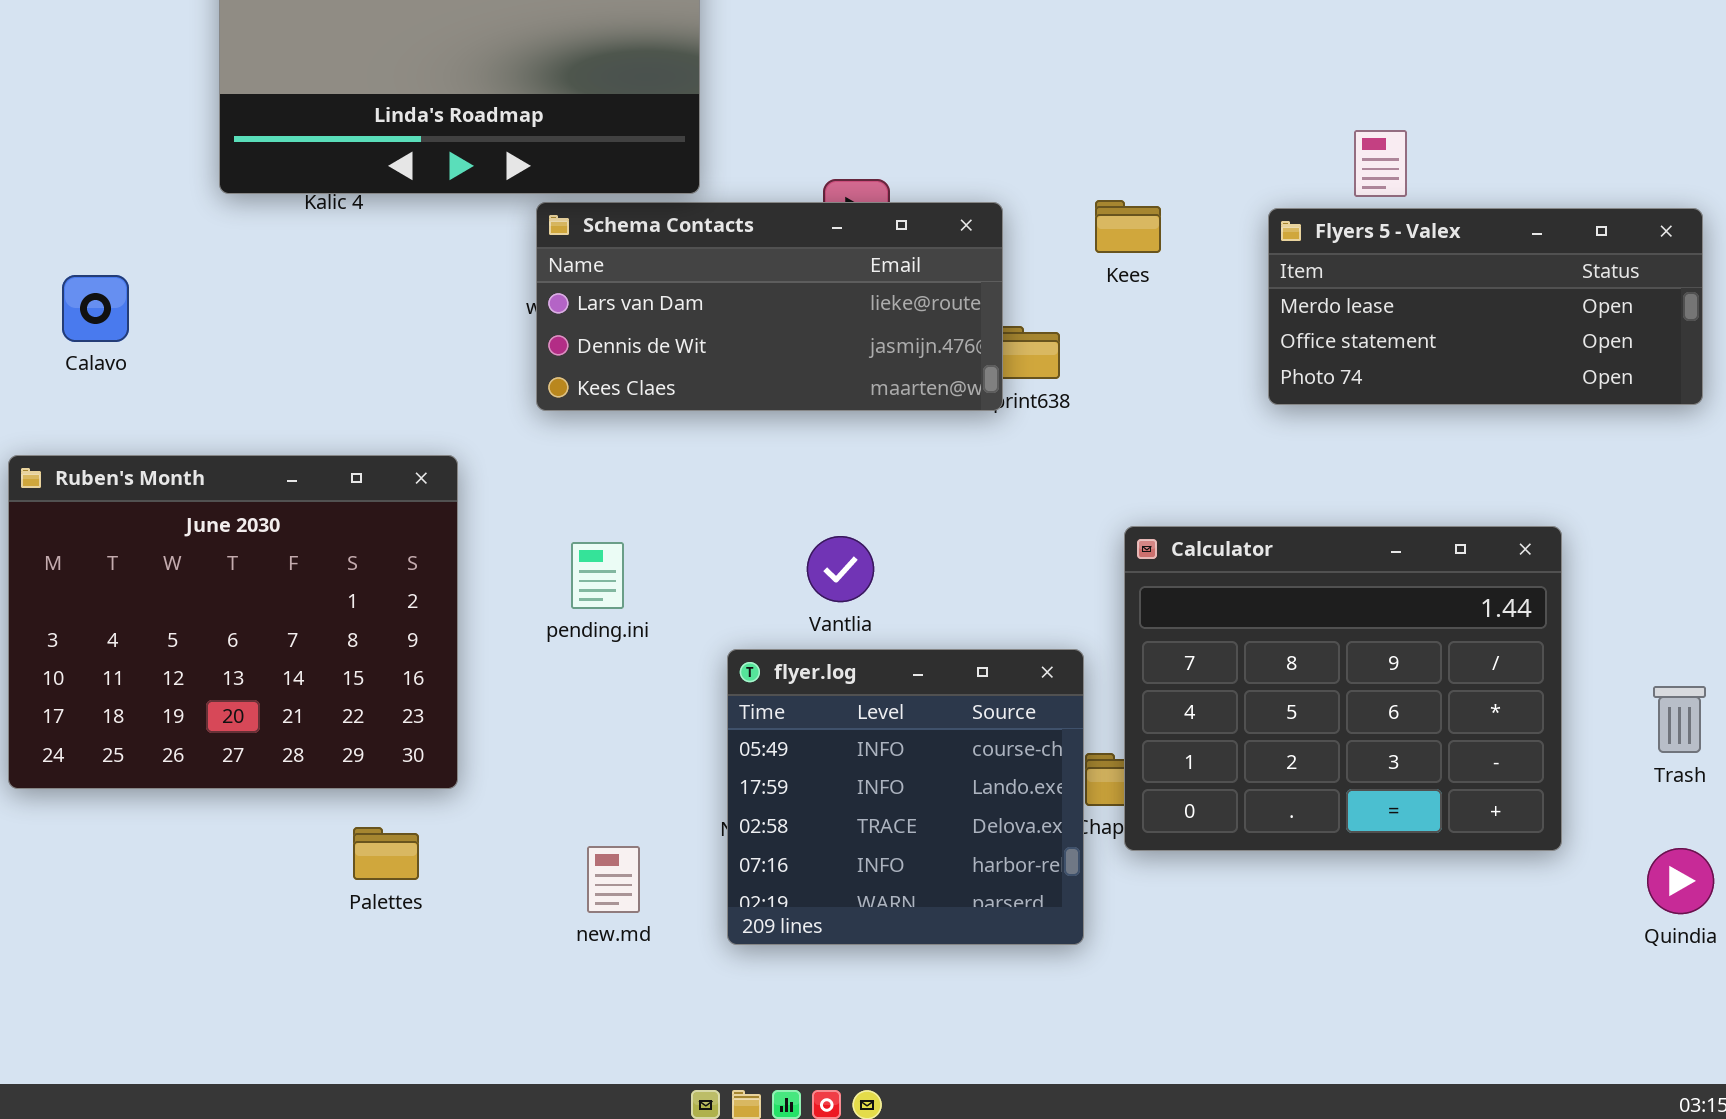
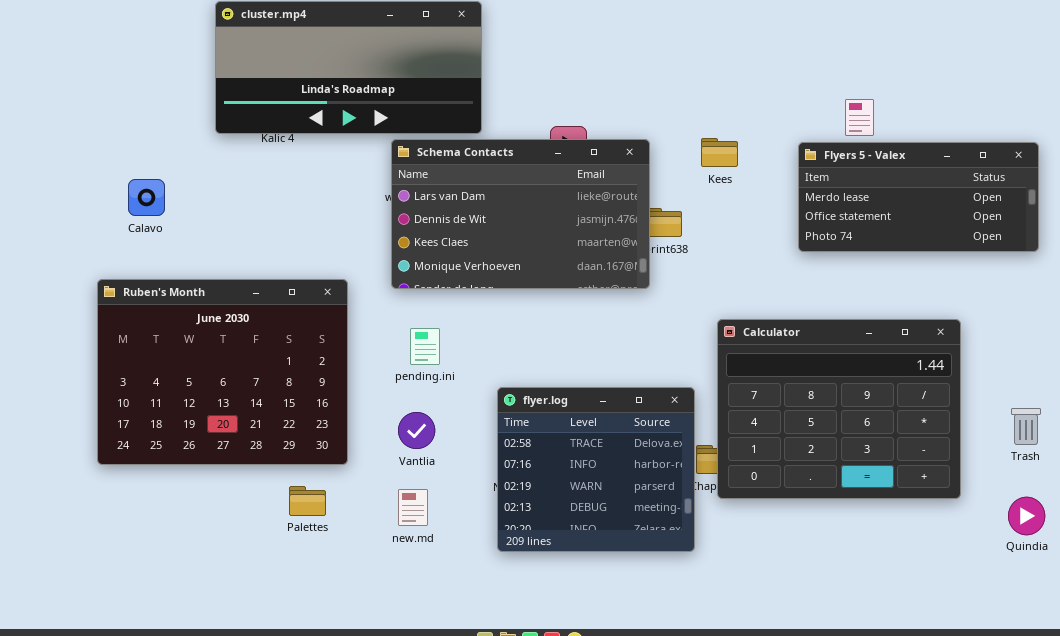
Schema Contacts: [536,202,1003,411] -> [391,139,650,289], resized
Vantlia: [807,536,874,602] -> [398,412,435,449], moved
flyer.log: [727,649,1084,945] -> [497,387,695,552], scrolled down 2 rows
new.md: [587,846,640,913] -> [398,489,428,526], moved

